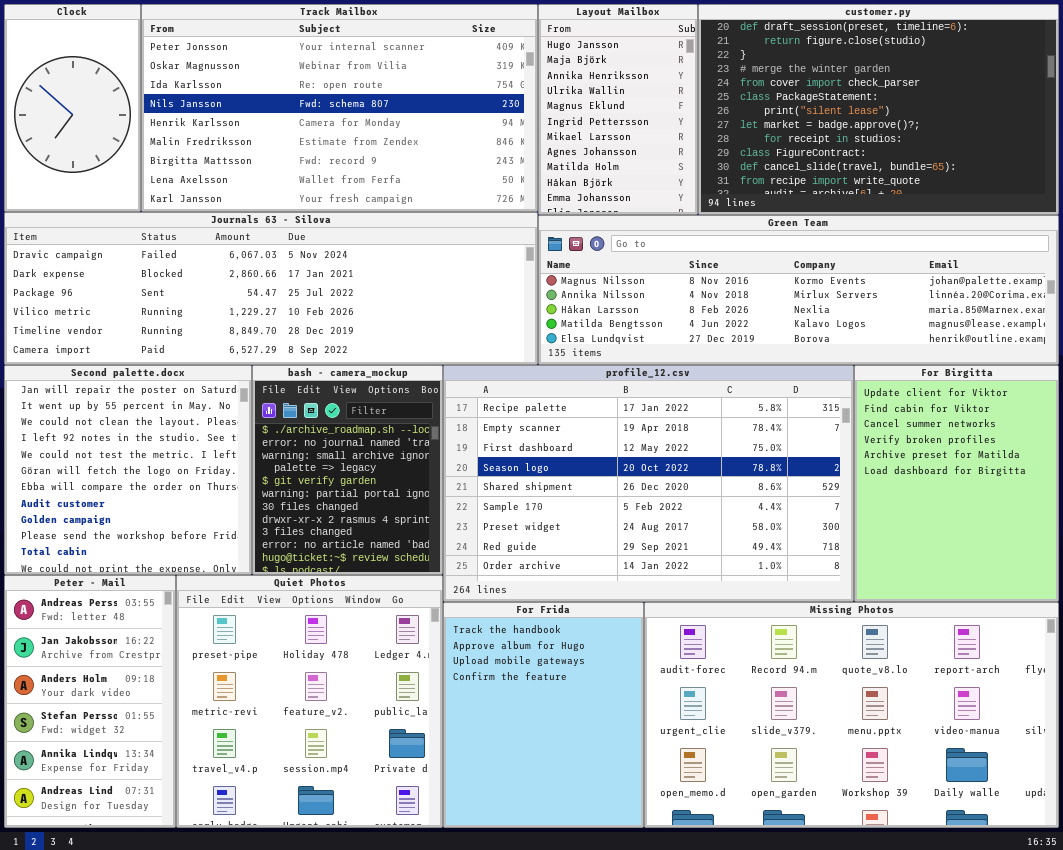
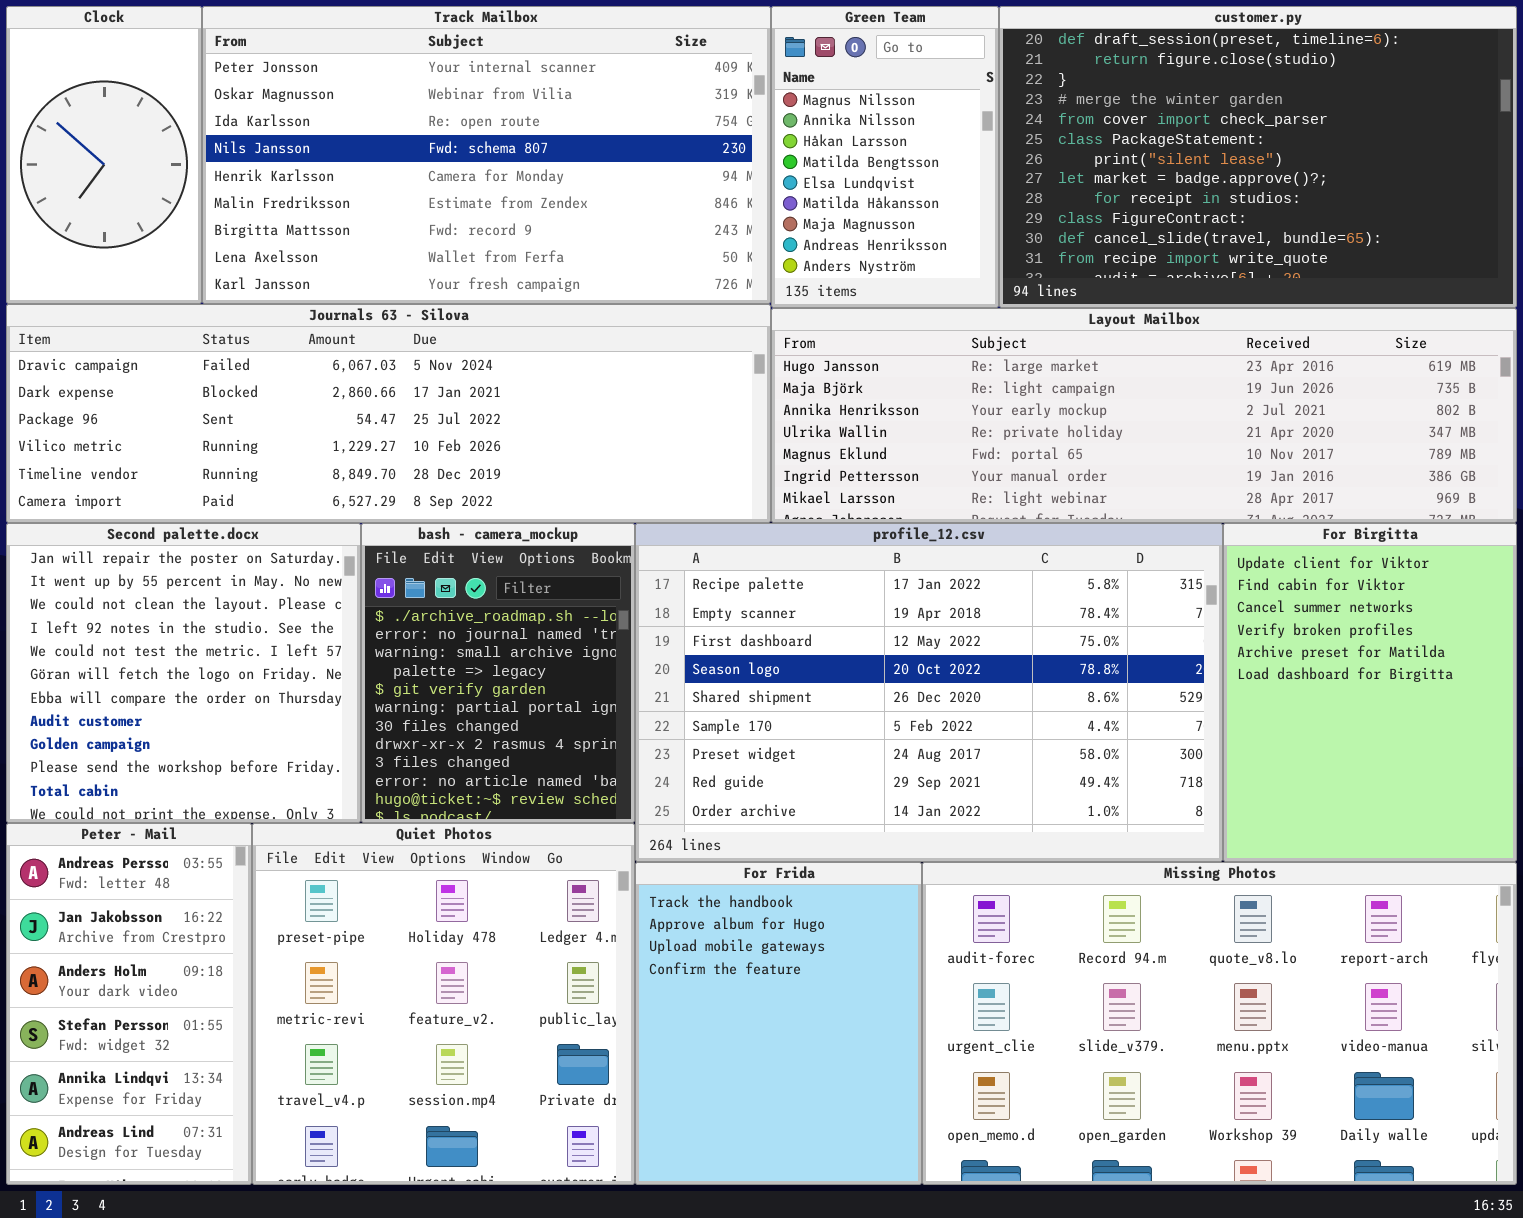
Layout Mailbox: [538,4,698,215] -> [771,308,1517,523], moved, resized
Green Team: [538,215,1059,365] -> [771,6,999,308], moved, resized

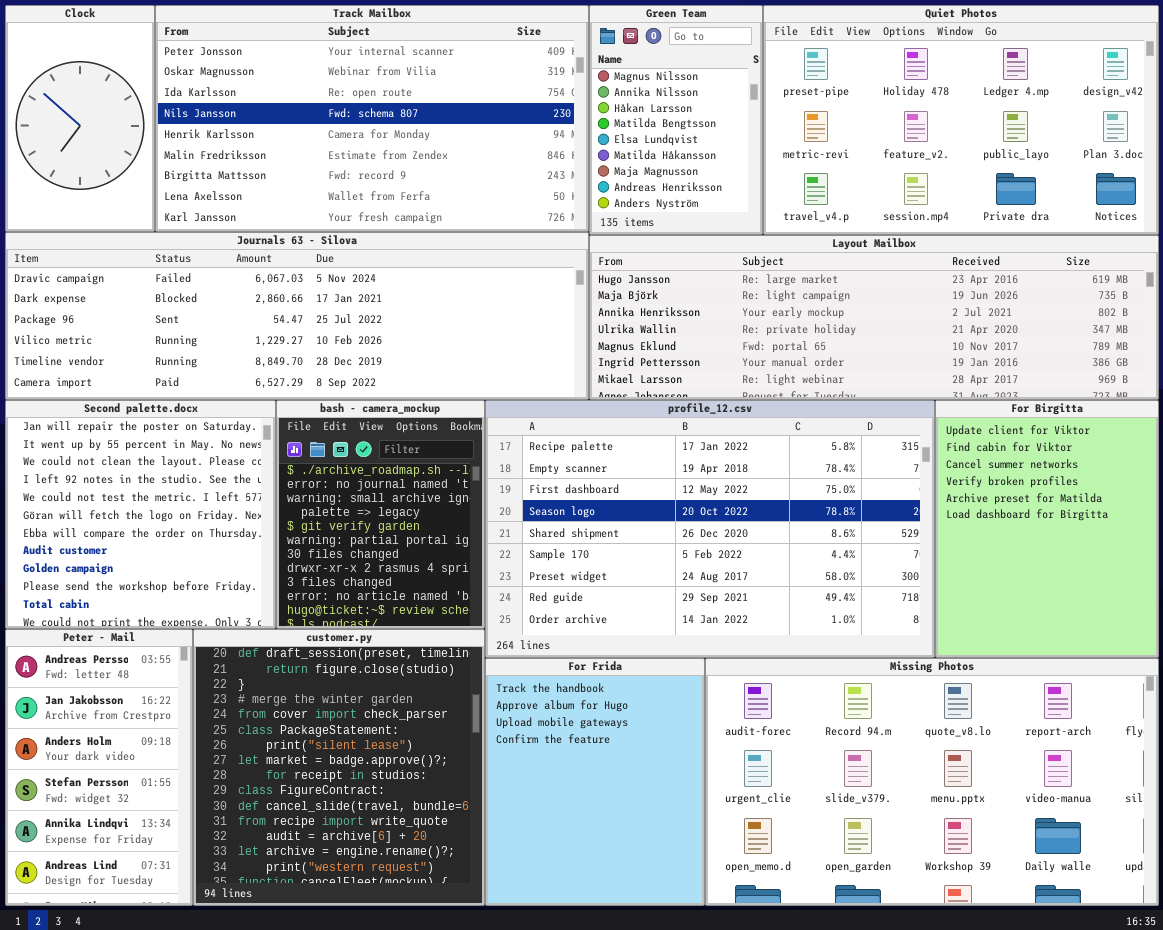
customer.py: [999,6,1517,308] -> [193,629,485,906], moved, resized
Quiet Photos: [252,823,635,1185] -> [763,5,1159,235], moved, resized

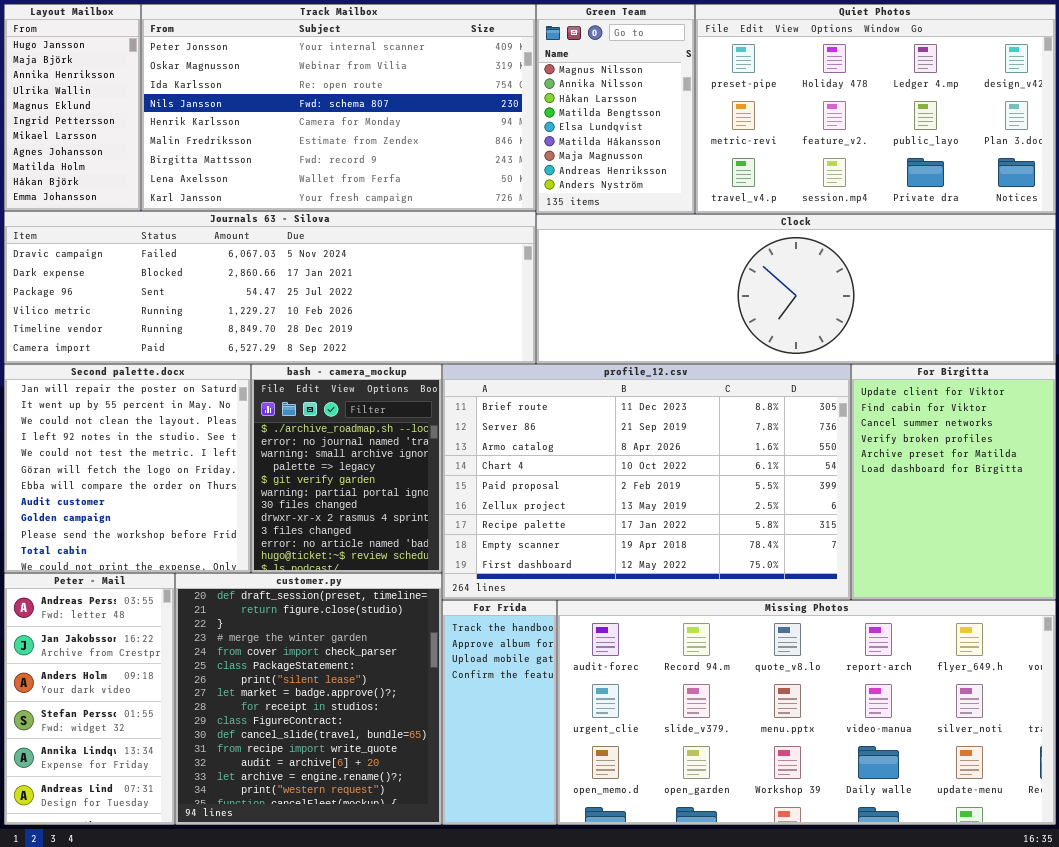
Clock: [5,5,155,232] -> [536,214,1056,364], moved, resized
Layout Mailbox: [589,235,1159,400] -> [4,4,141,211], moved, resized
profile_12.csv: [485,400,935,658] -> [442,364,851,600], scrolled up 6 rows
For Frida: [485,658,705,906] -> [442,600,557,825], resized
Missing Photos: [705,658,1159,906] -> [557,600,1056,825], resized

